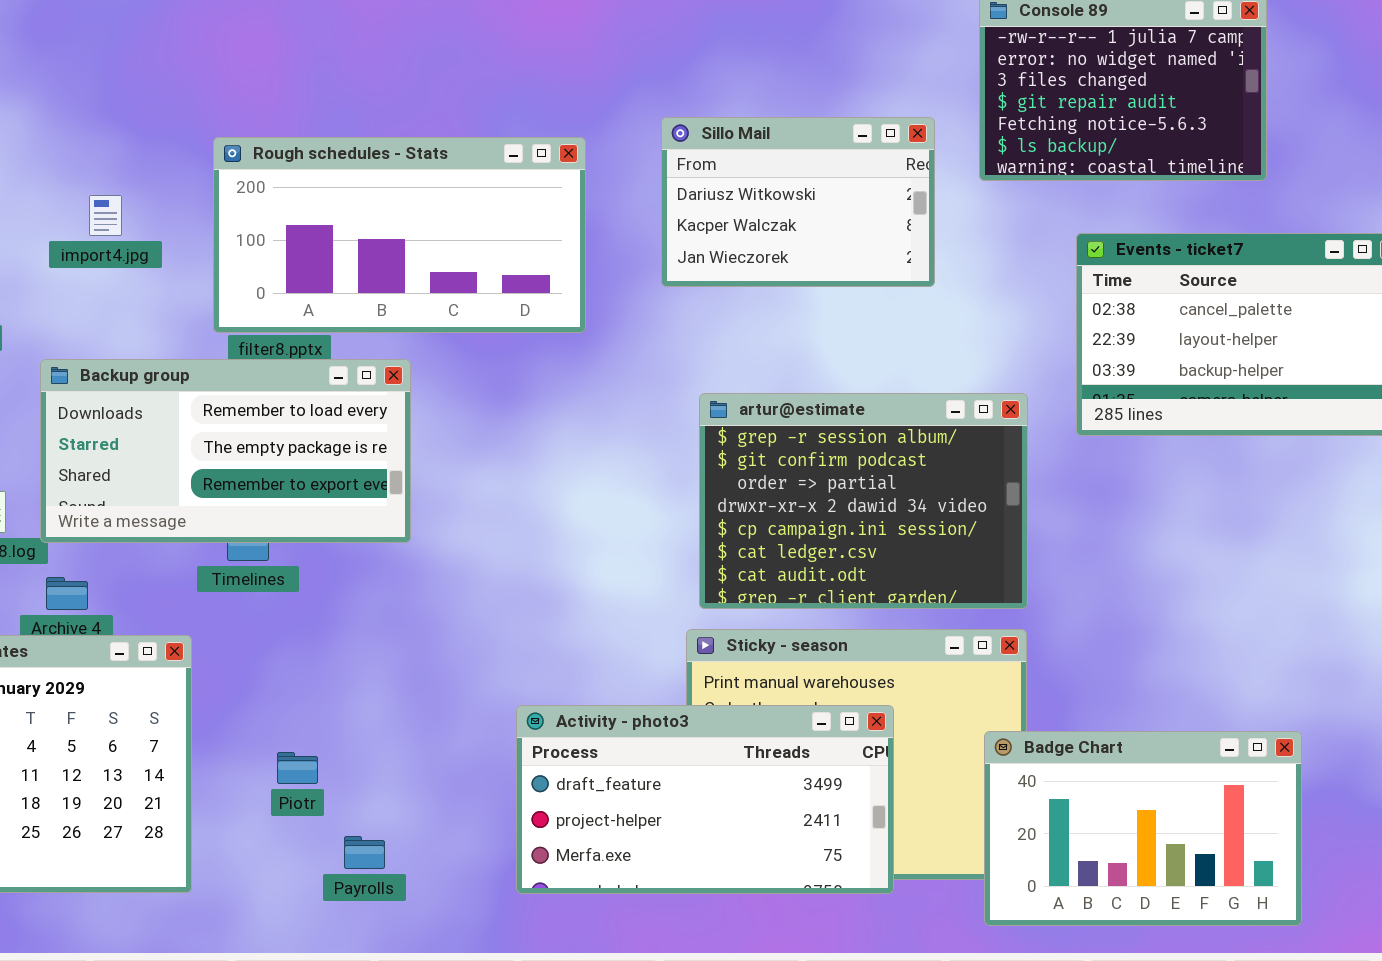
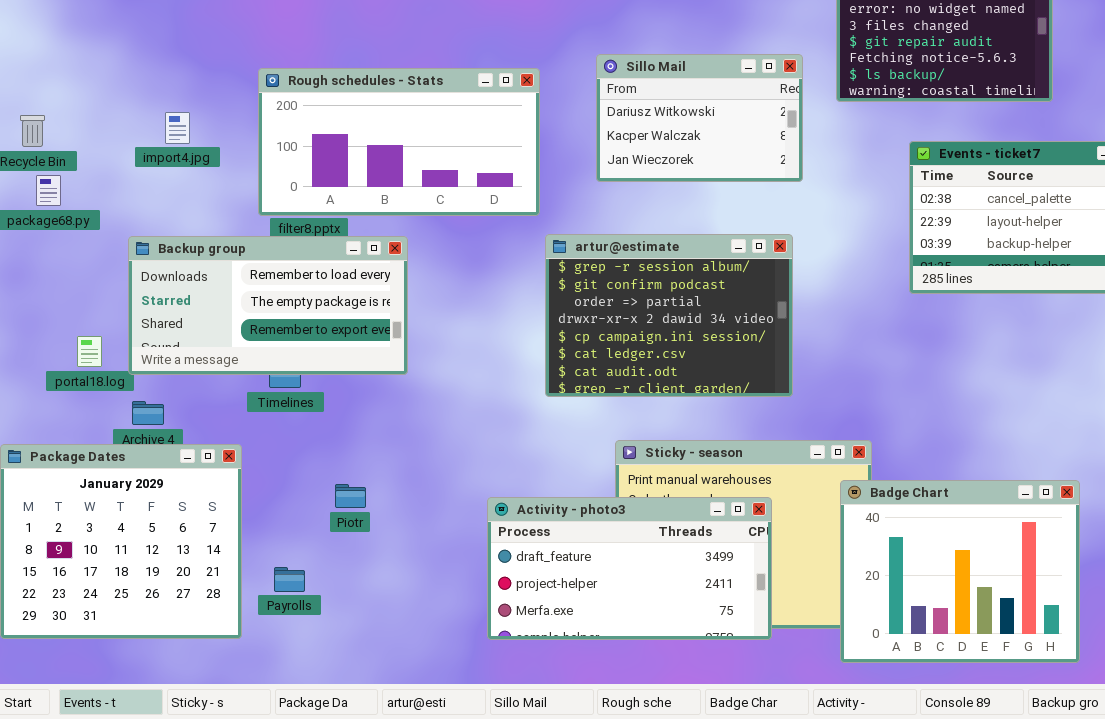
artur@estimate: [699,393,1028,609] -> [545,234,793,397], moved
Badge Chart: [984,731,1302,926] -> [840,480,1080,663], resized
Piotr: [277,752,318,784] -> [335,484,366,508], moved
Payrolls: [344,836,385,869] -> [274,567,305,592], moved

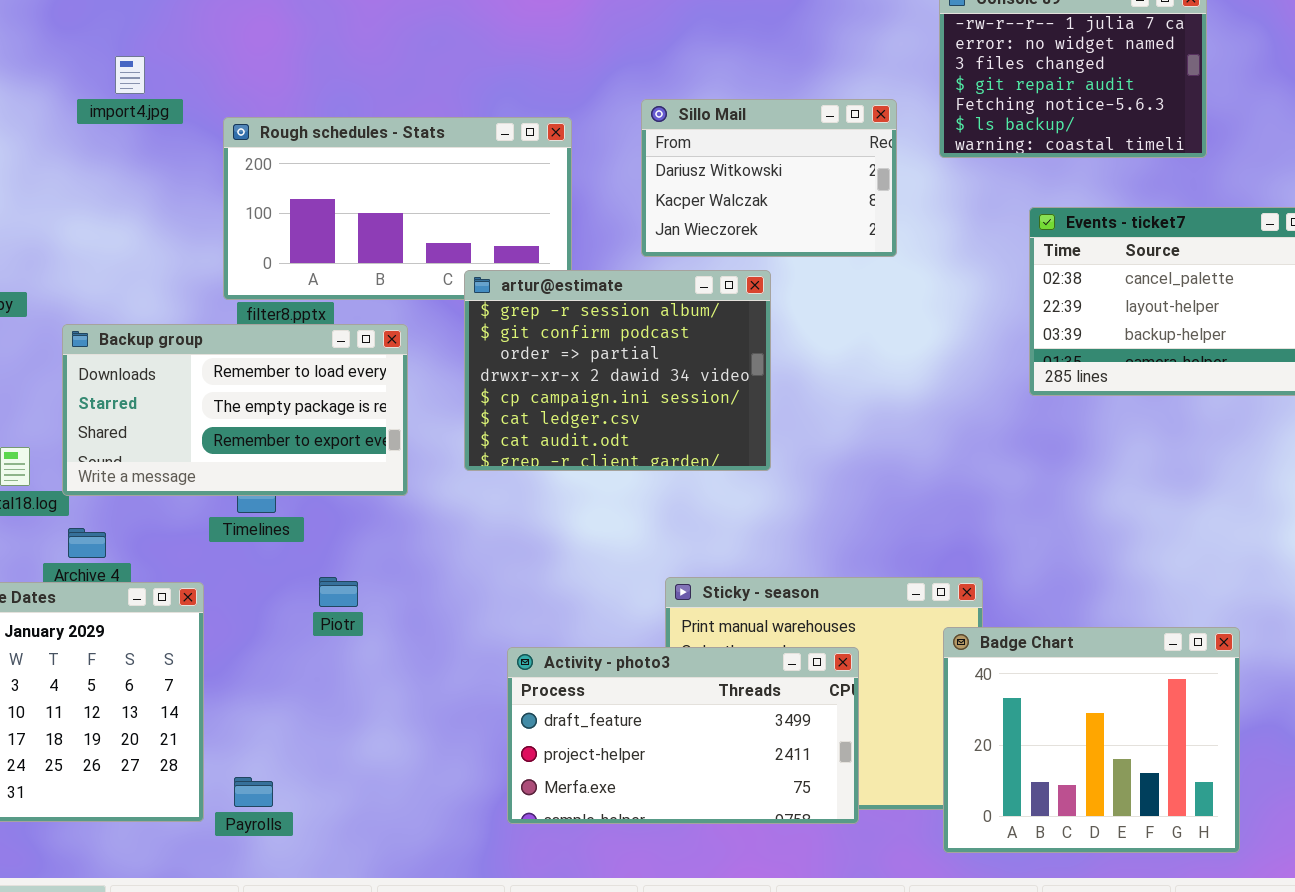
import4.jpg: [165,112,190,144] -> [115,56,145,94], moved
artur@estimate: [545,234,793,397] -> [464,270,771,471], moved
Piotr: [335,484,366,508] -> [319,577,358,607], moved
Payrolls: [274,567,305,592] -> [234,777,273,807], moved

